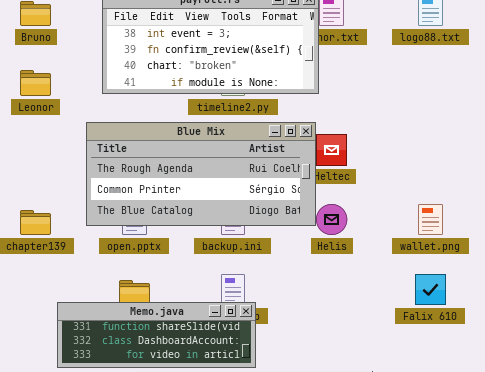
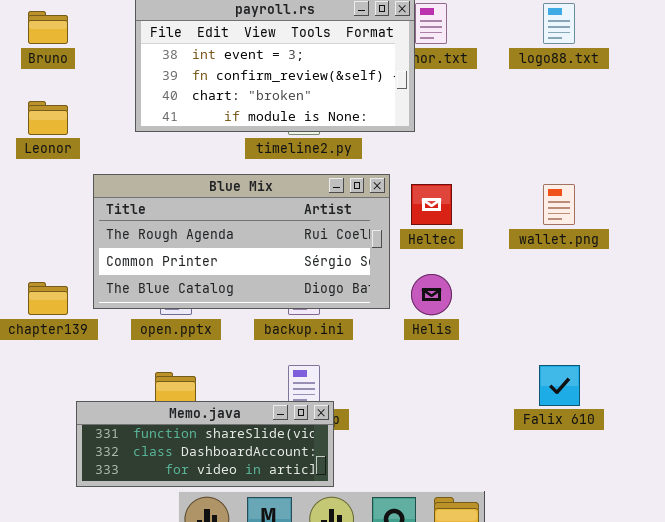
Blue Mix: [86,122,316,226] -> [93,174,390,309], moved
wallet.png: [418,204,443,235] -> [543,184,575,225], moved

